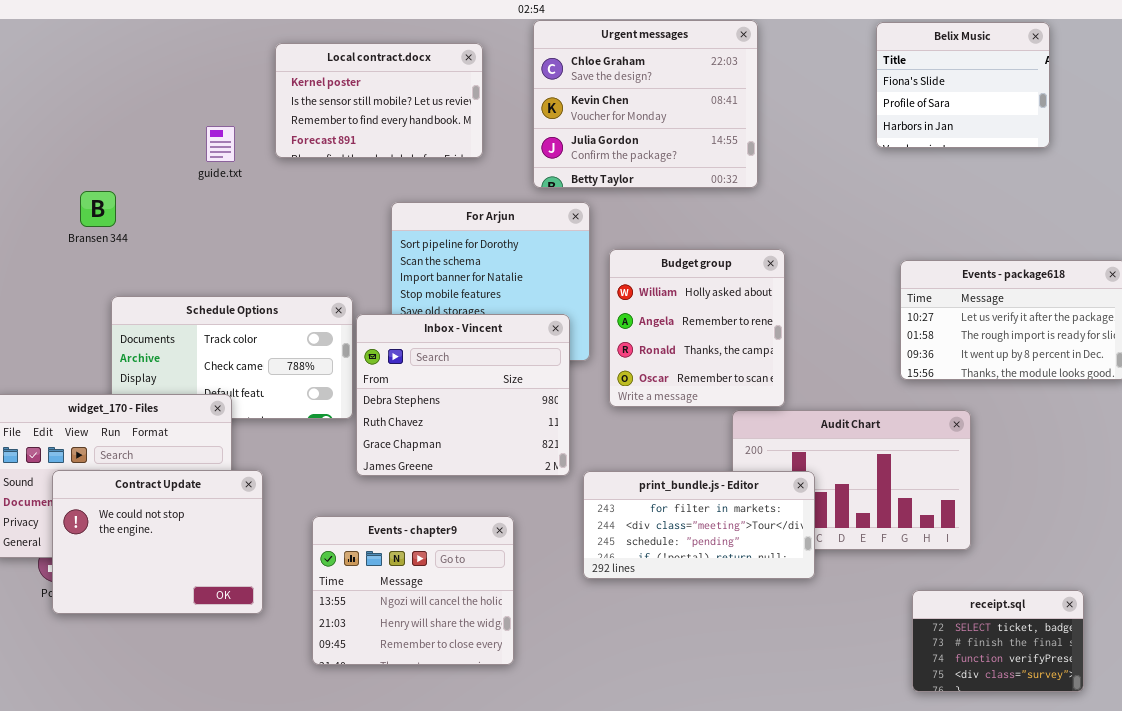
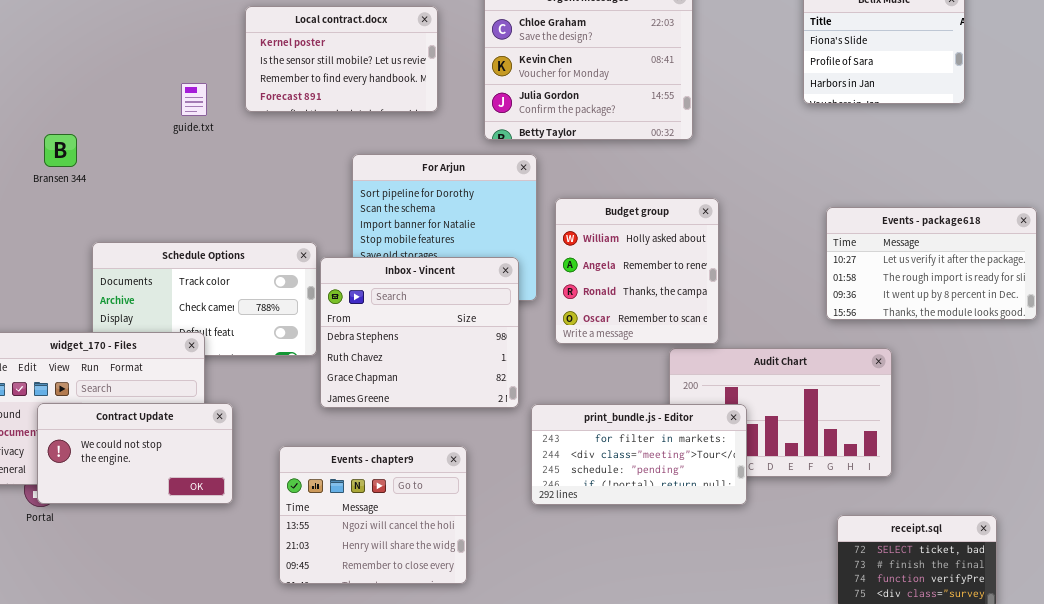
Bransen 344: [80,191,116,227] -> [44,134,77,167], moved
Contract Update: [52,470,263,614] -> [37,403,233,504], resized

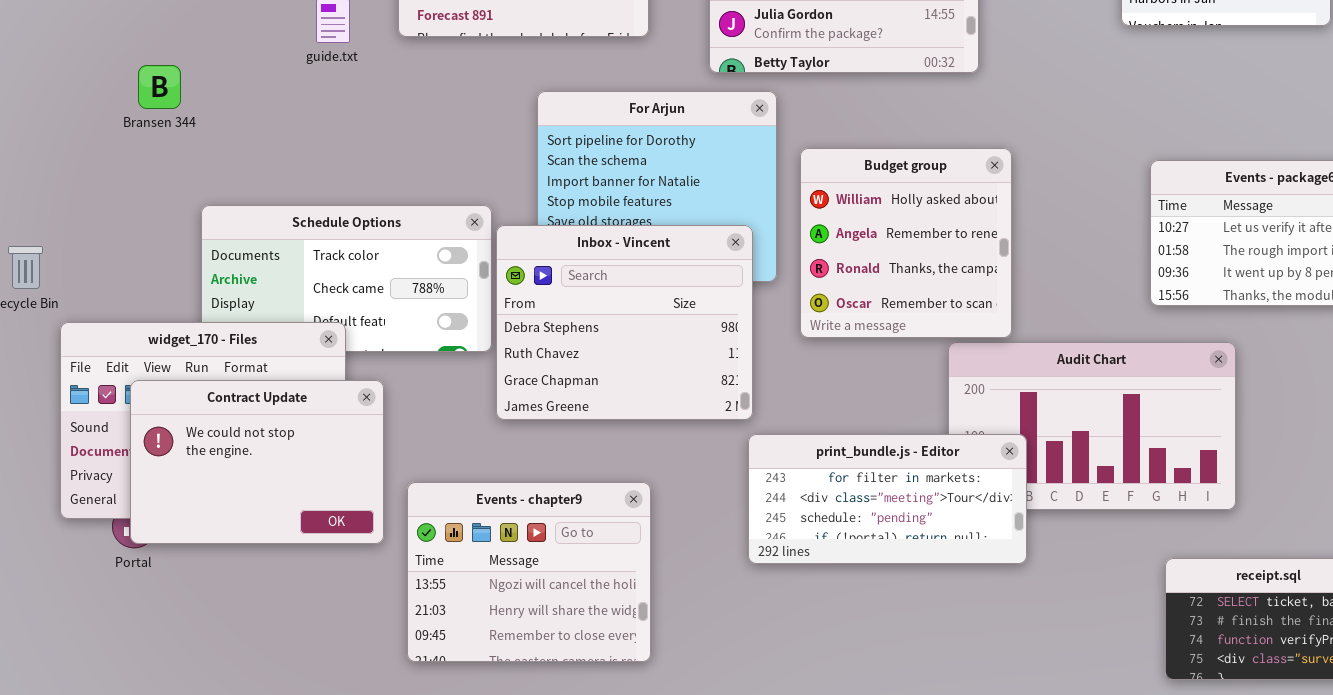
Contract Update: [37,403,233,504] -> [130,380,384,544], resized
print_bundle.js - Editor: [531,404,747,505] -> [748,434,1027,564], moved
Events - chapter9: [279,446,467,584] -> [407,482,651,662], moved

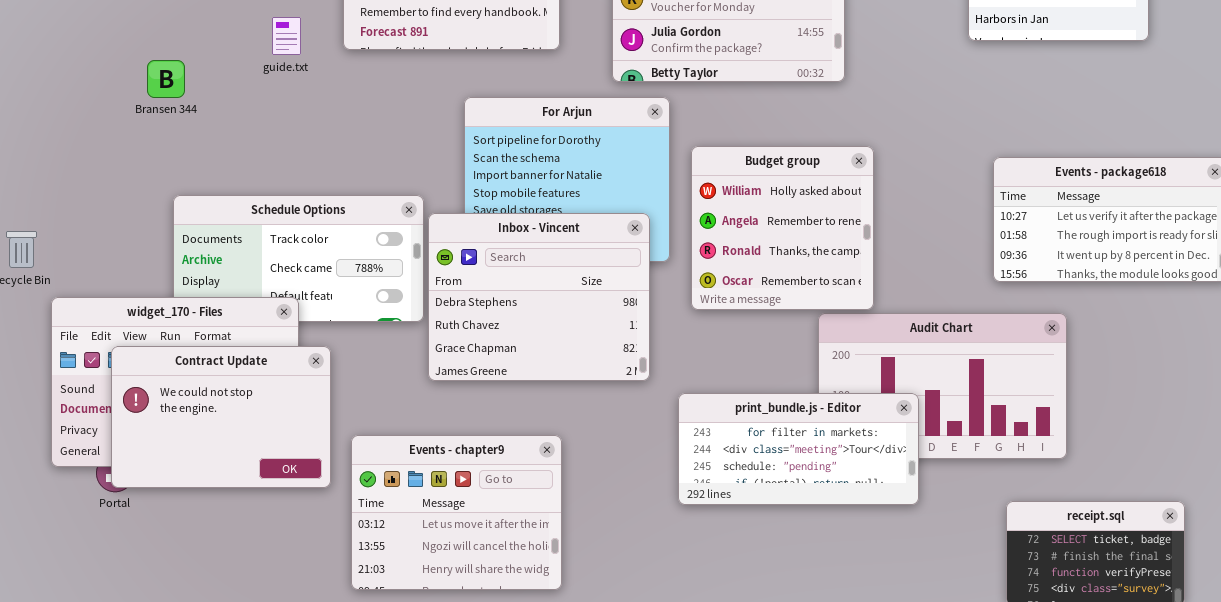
Bransen 344: [138,65,181,109] -> [147,60,185,98], moved
print_bundle.js - Editor: [748,434,1027,564] -> [678,393,919,505], moved
Events - chapter9: [407,482,651,662] -> [351,435,562,590], scrolled up 1 row

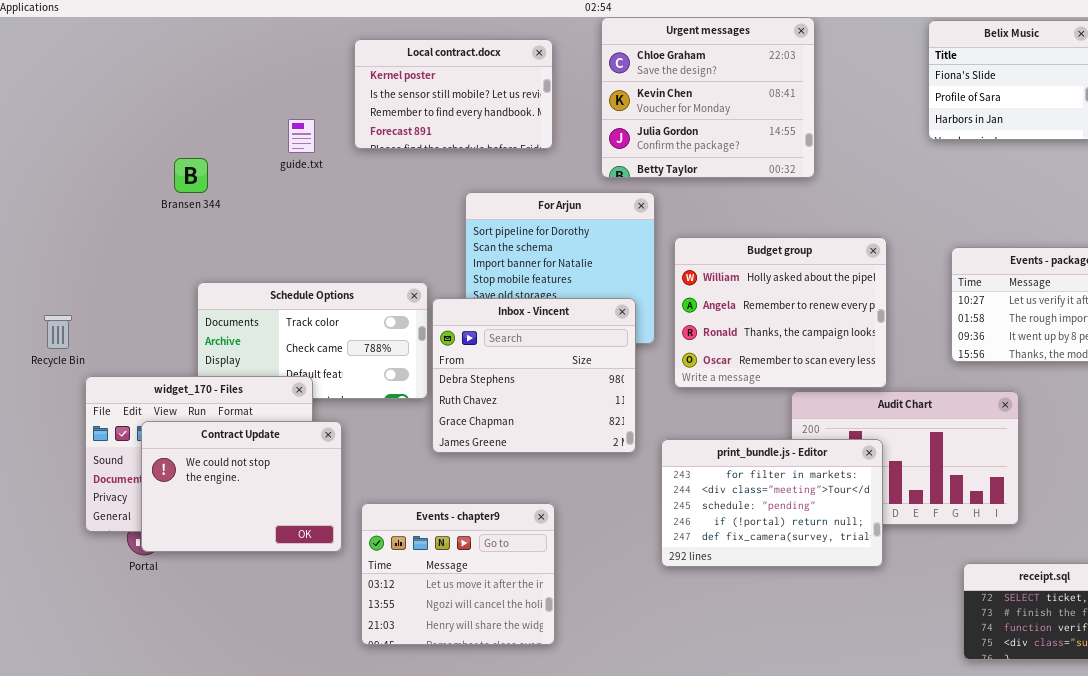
Budget group: [691,146,874,310] -> [674,237,887,388], resized
print_bundle.js - Editor: [678,393,919,505] -> [661,439,883,567], resized

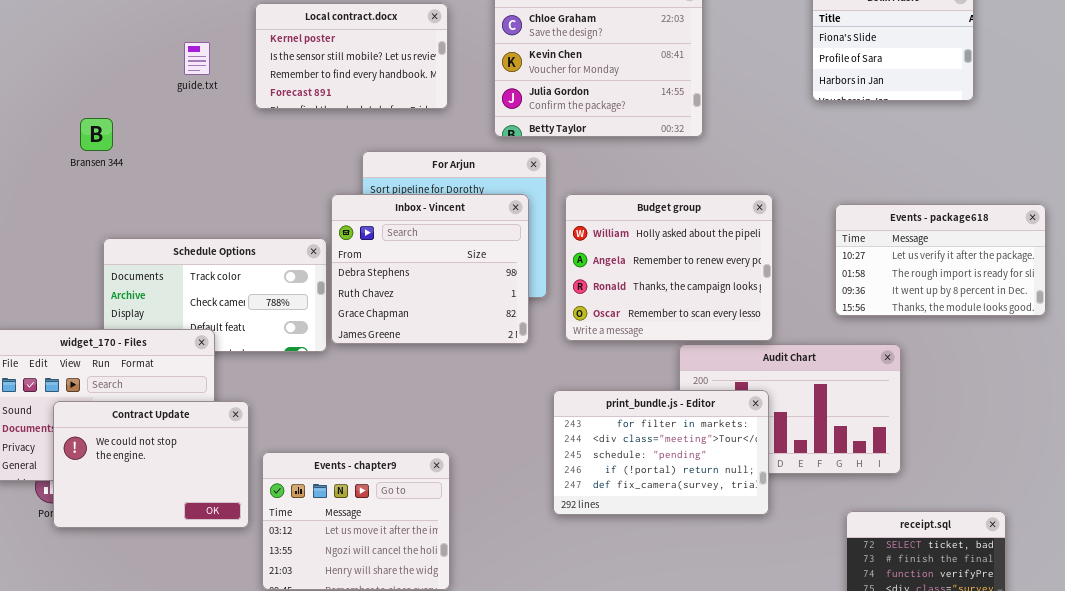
guide.txt: [288,119,315,153] -> [184,42,210,75], moved
Inbox - Vincent: [432,298,636,453] -> [331,194,529,344], moved
Contract Update: [141,421,342,552] -> [53,401,249,528], moved

